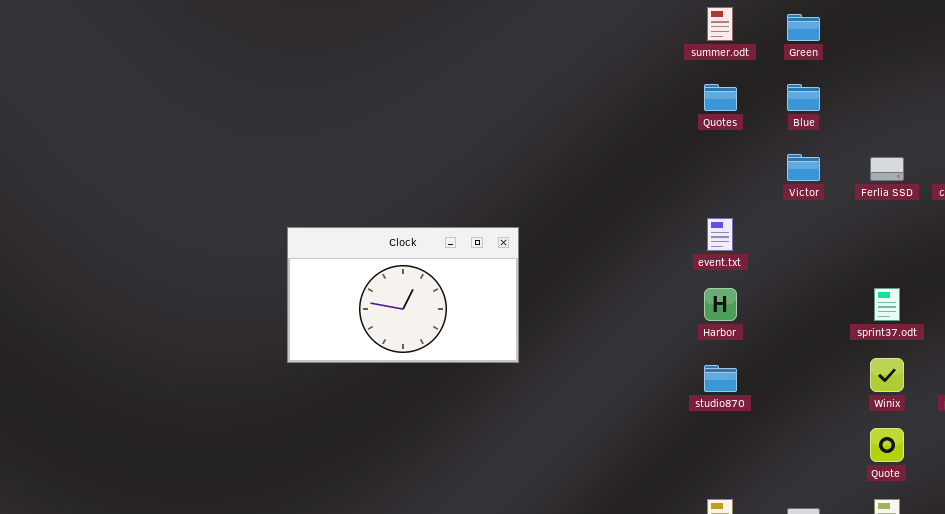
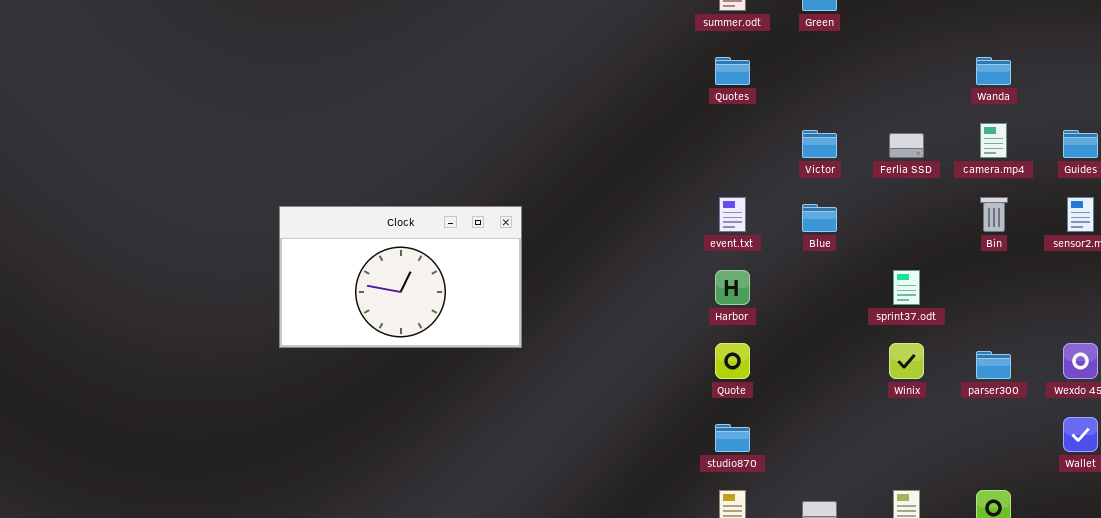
Blue: [787,84,820,111] -> [802,204,837,232], moved
studio870: [704,365,737,392] -> [715,424,750,452], moved
Quote: [870,428,904,462] -> [715,343,750,379], moved

